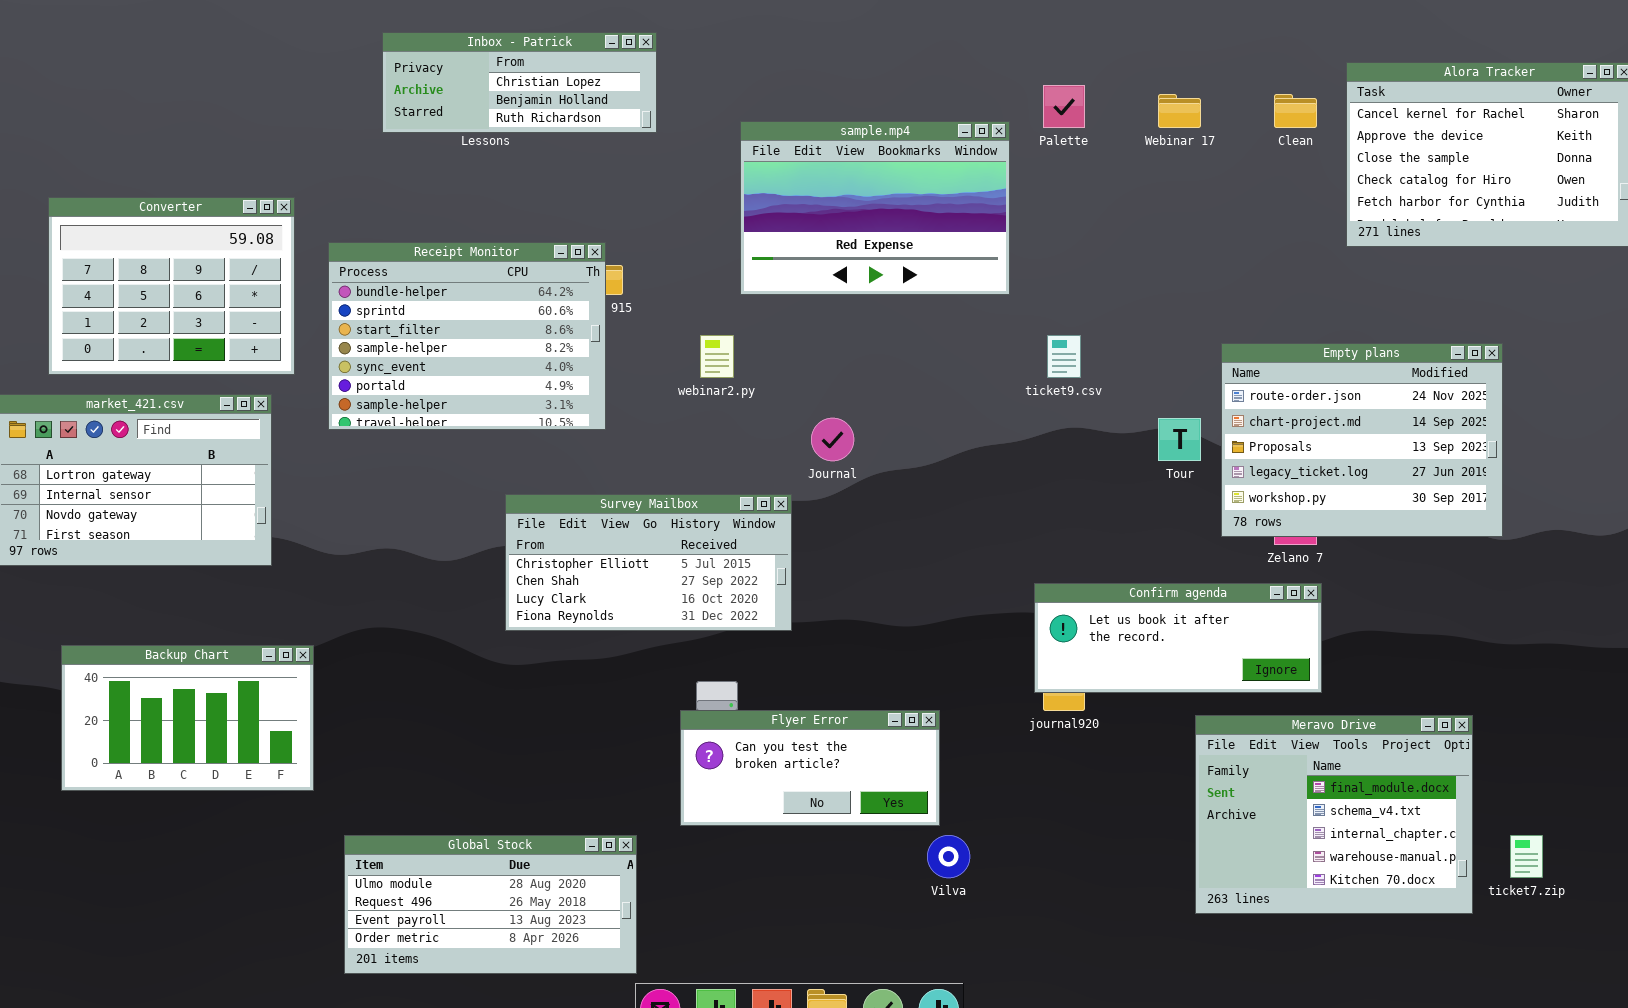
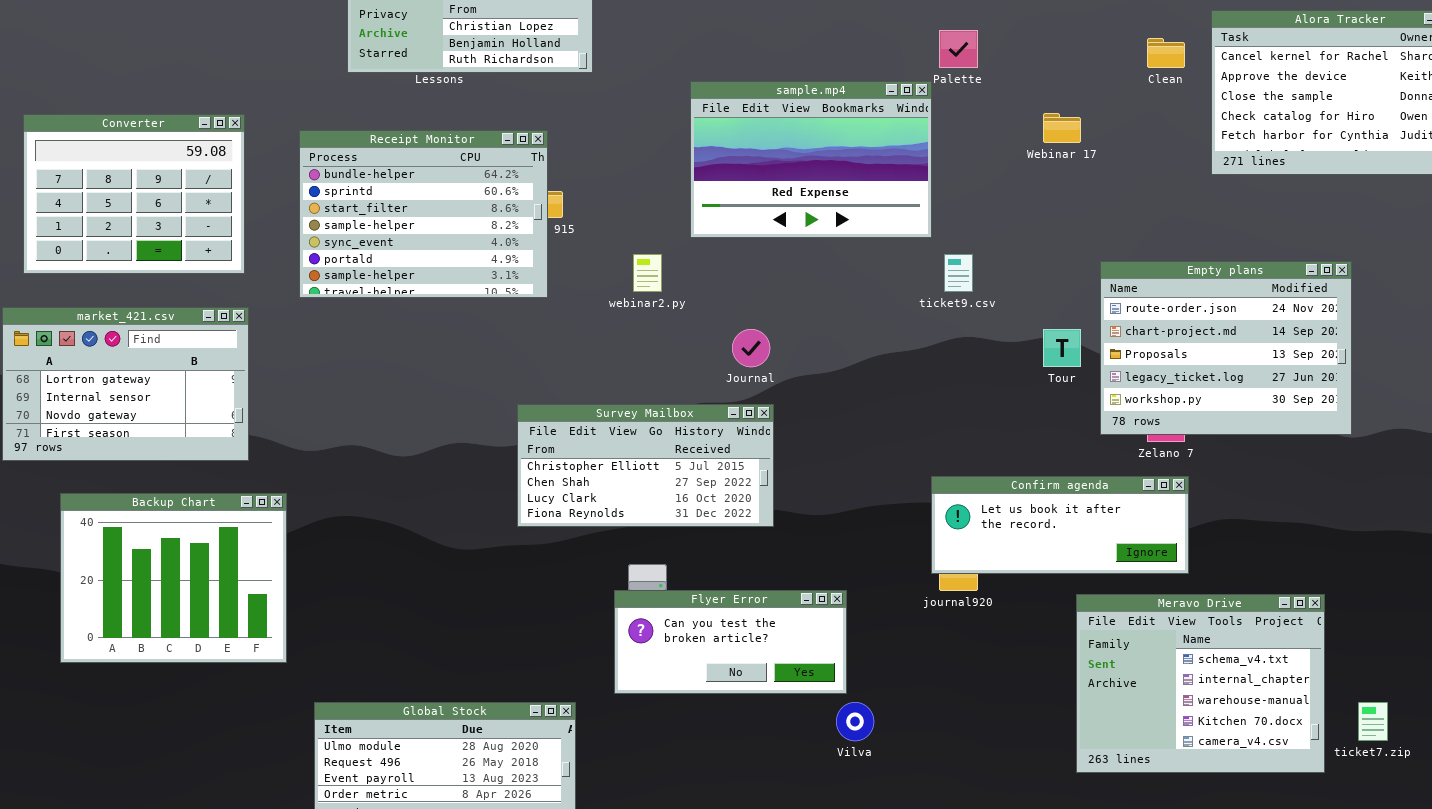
Webinar 17: [1158,94,1201,128] -> [1043,113,1081,143], moved
sample.mp4: [740,121,1010,295] -> [690,81,932,238], moved
Converter: [48,197,295,375] -> [23,114,245,274], moved
Receipt Monitor: [328,242,606,430] -> [299,130,548,298], moved
Survey Mailbox: [505,494,792,631] -> [517,404,774,527], moved
Backup Chart: [61,645,314,791] -> [60,493,287,663], resized
Meravo Drive: [1195,715,1473,914] -> [1076,594,1325,773], scrolled down 1 row

